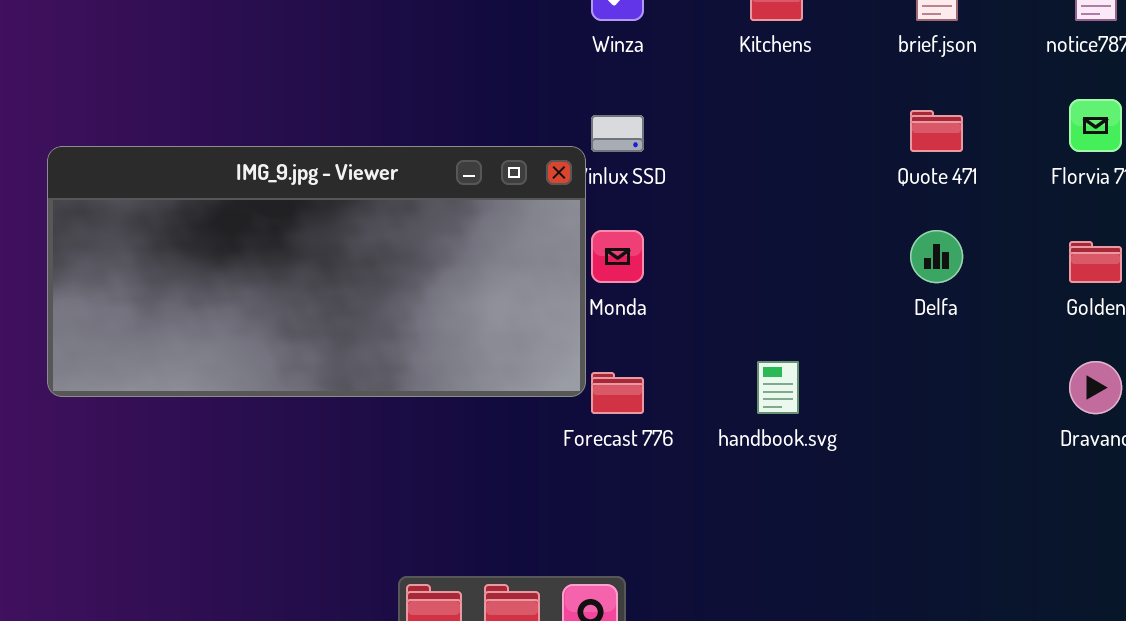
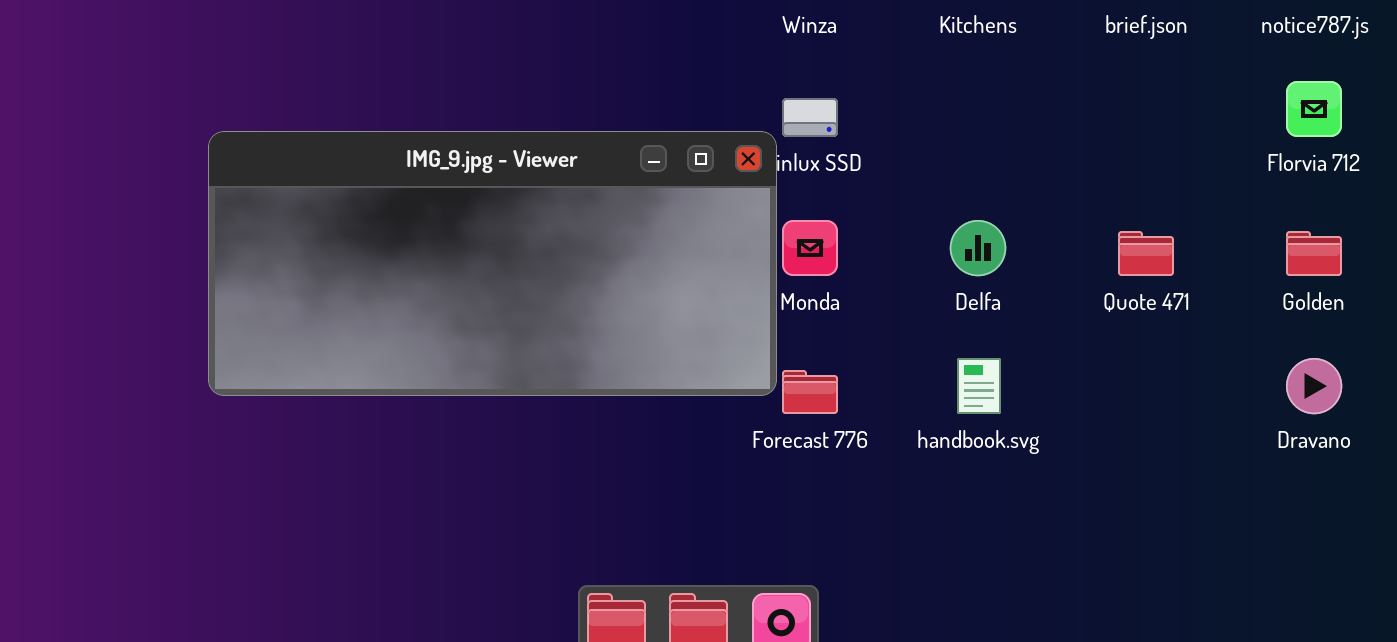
Quote 471: [910,110,963,152] -> [1118,231,1174,276], moved
Delfa: [910,230,963,283] -> [950,220,1006,276], moved

